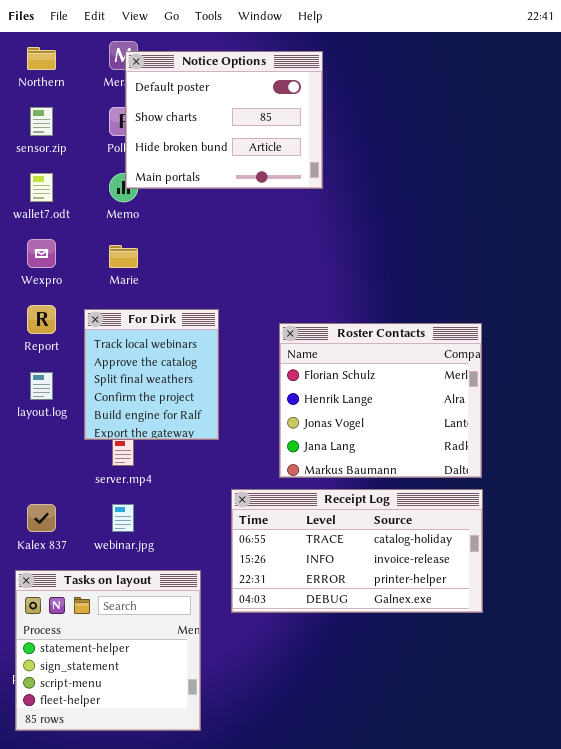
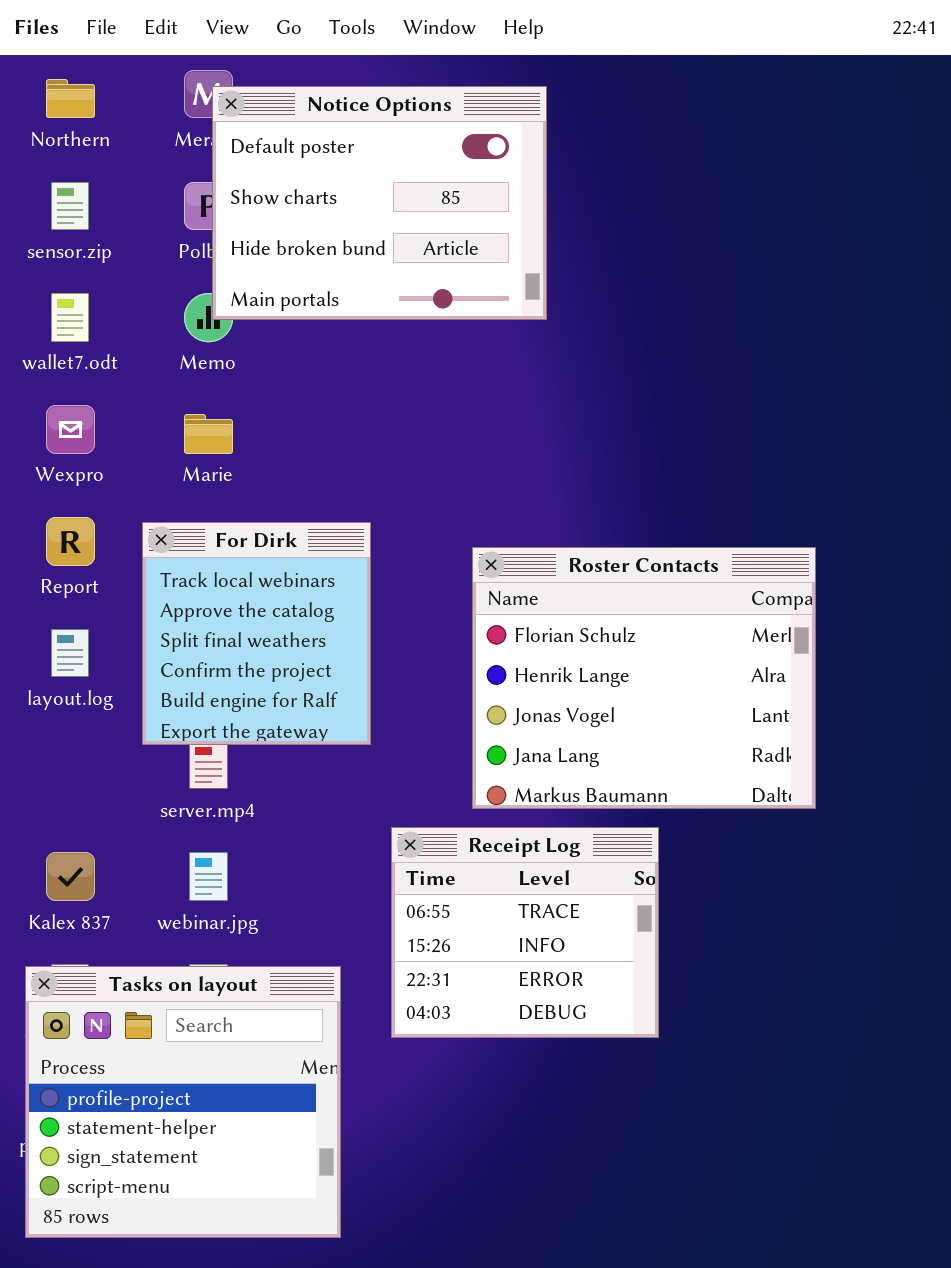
Receipt Log: [231,489,483,613] -> [391,827,659,1038], resized
Tasks on layout: [15,570,201,731] -> [25,966,341,1238], scrolled up 1 row

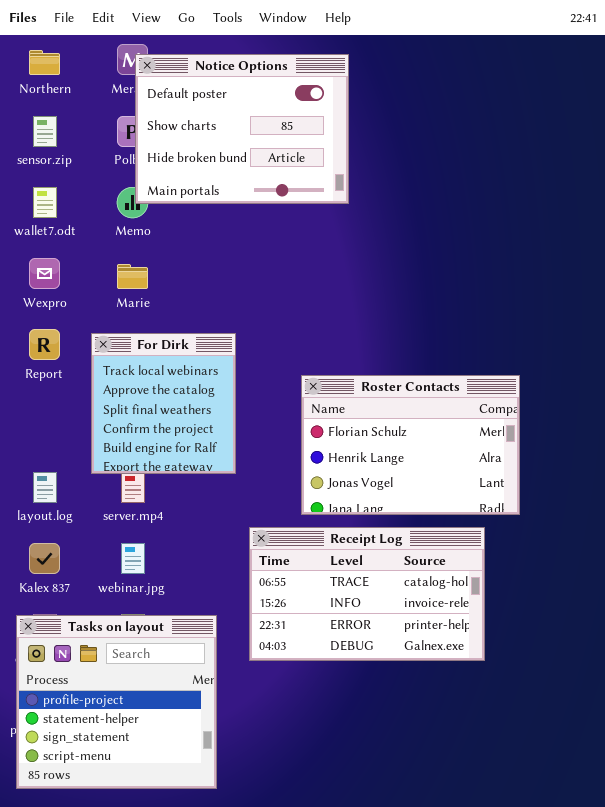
Roster Contacts: [472,547,816,809] -> [301,375,520,515], resized
layout.log: [51,629,89,677] -> [33,472,57,503], moved
Receipt Log: [391,827,659,1038] -> [249,527,485,661], resized

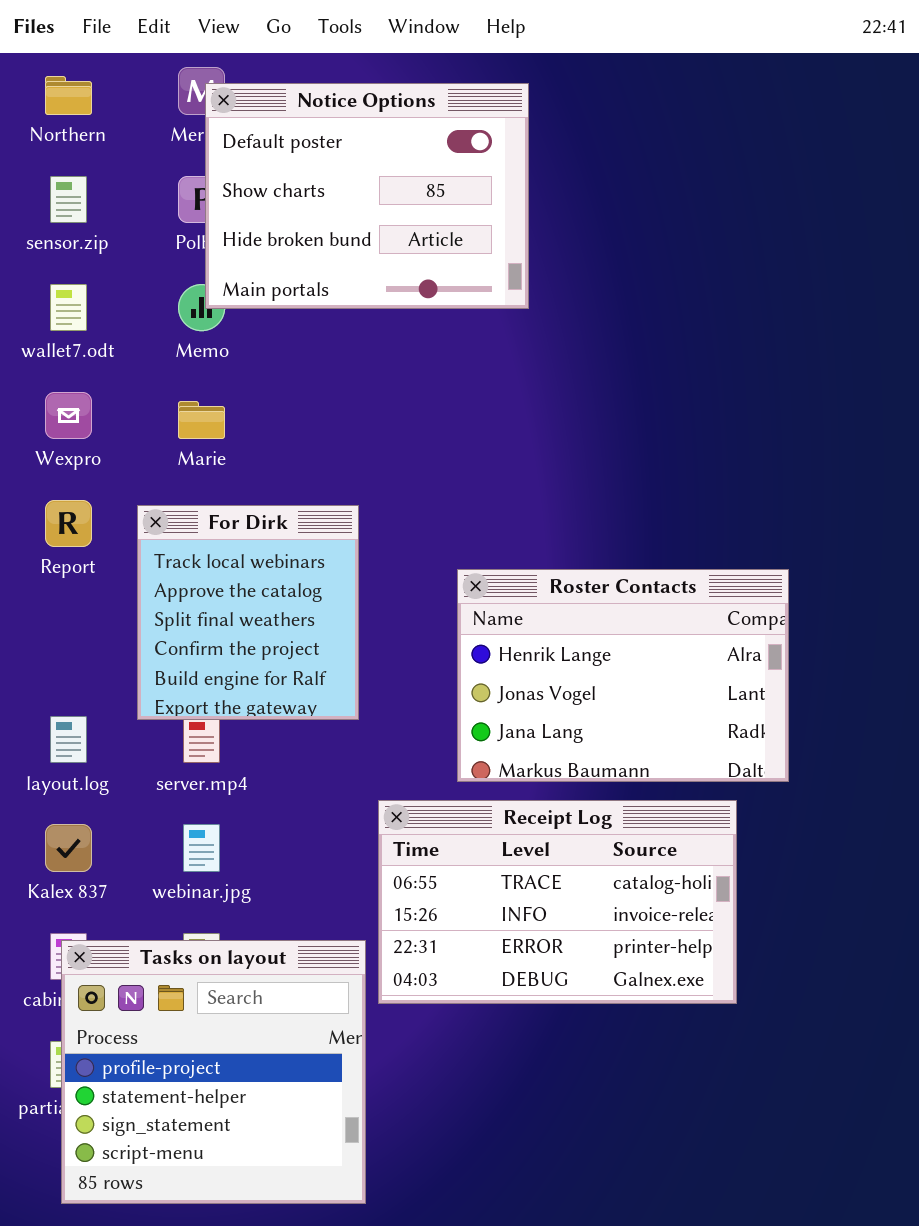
Roster Contacts: [301,375,520,515] -> [457,569,789,782], scrolled down 1 row
Tasks on layout: [16,615,217,789] -> [61,940,366,1204], moved

